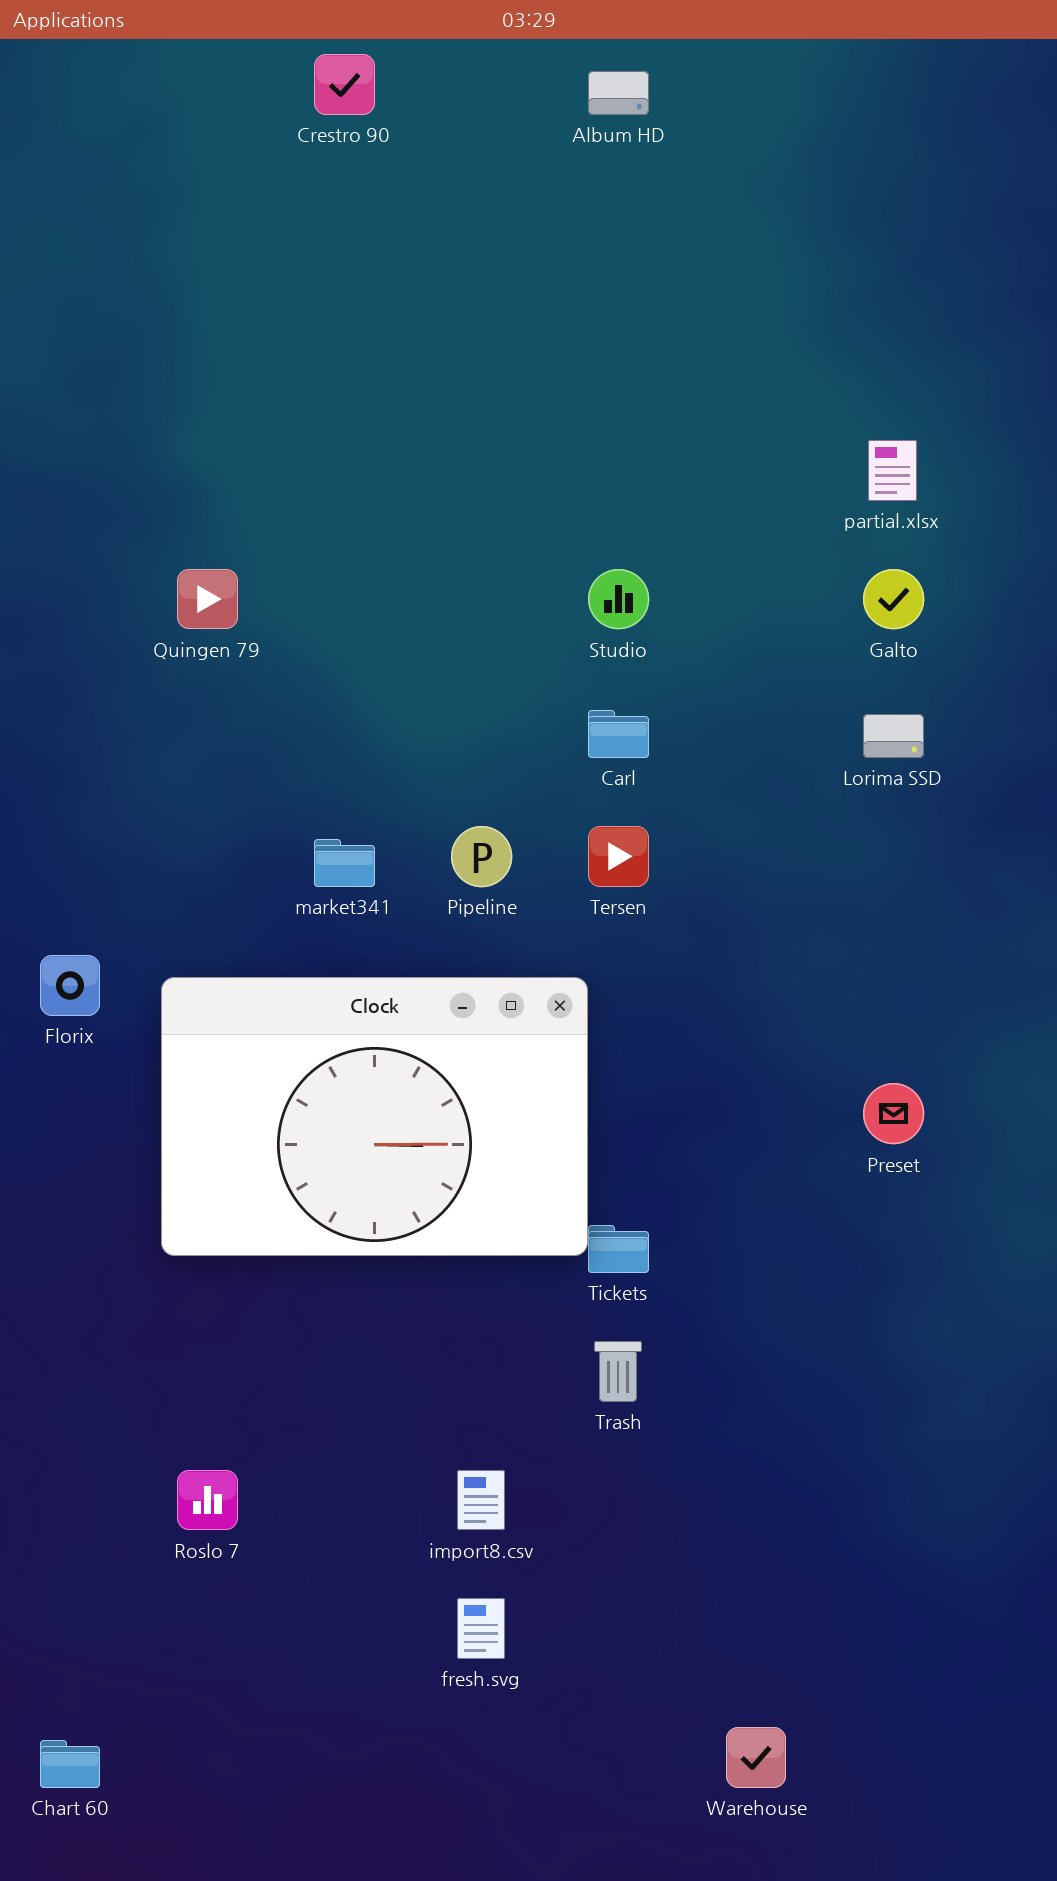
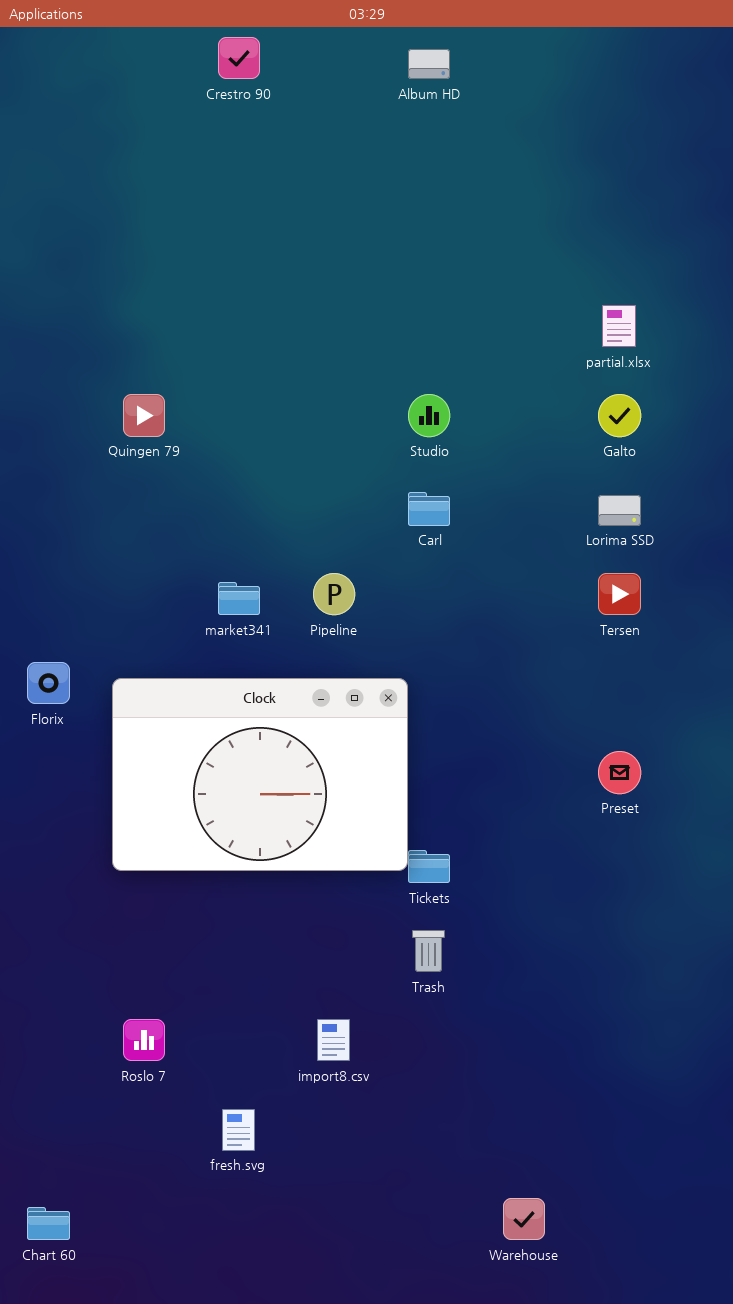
Tersen: [588,826,649,887] -> [598,573,641,615], moved
fresh.svg: [457,1598,505,1659] -> [222,1109,255,1151], moved

